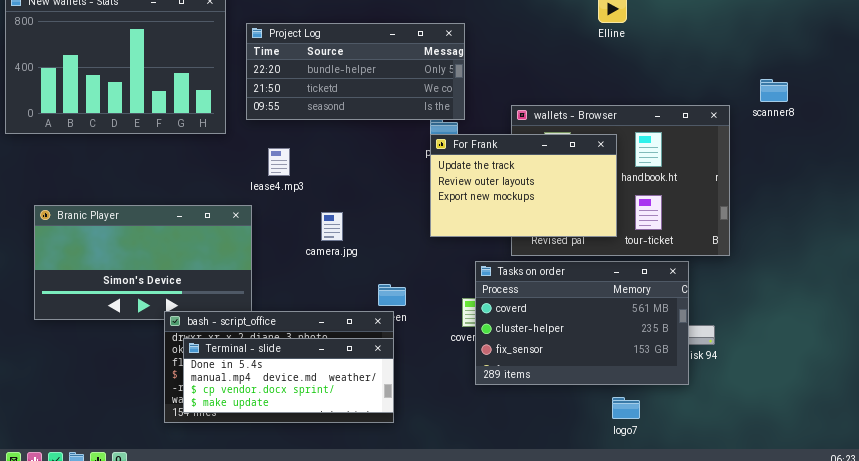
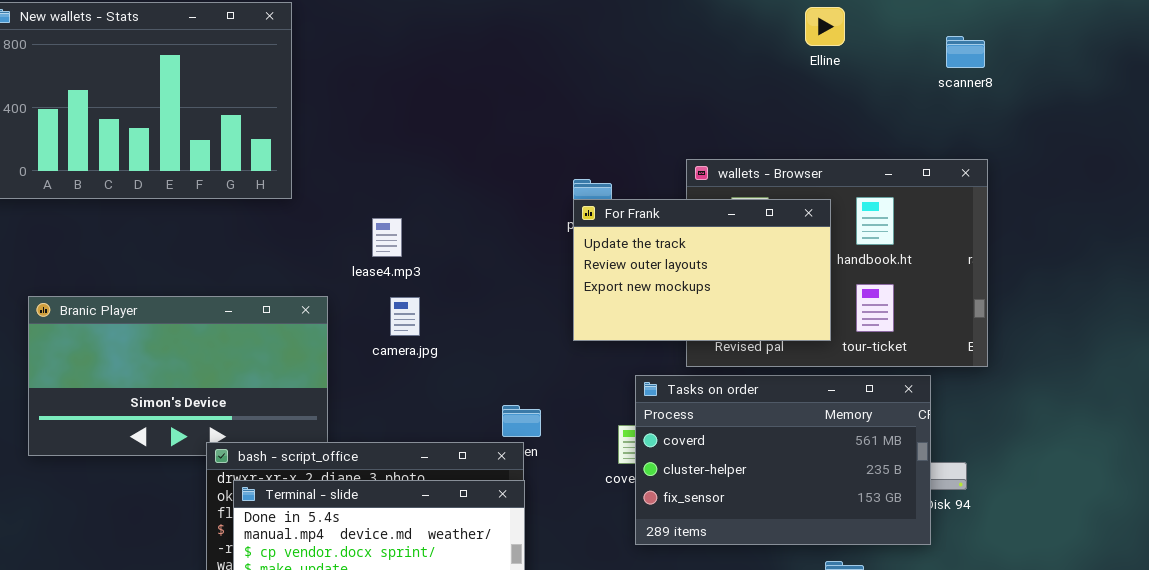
Project Log: [246,23,465,120] -> none, closed
scanner8: [760,79,788,102] -> [946,36,985,68], moved
lease4.mp3: [268,148,290,176] -> [372,218,402,257], moved
camera.jpg: [321,212,343,241] -> [390,297,420,336], moved

